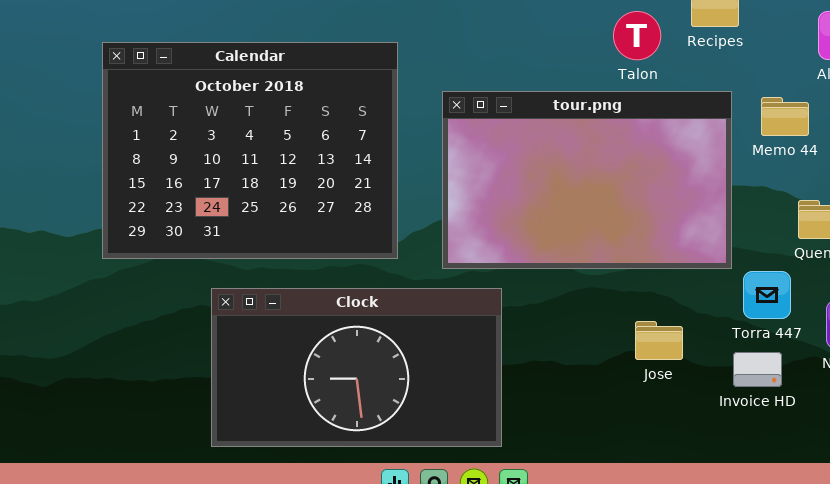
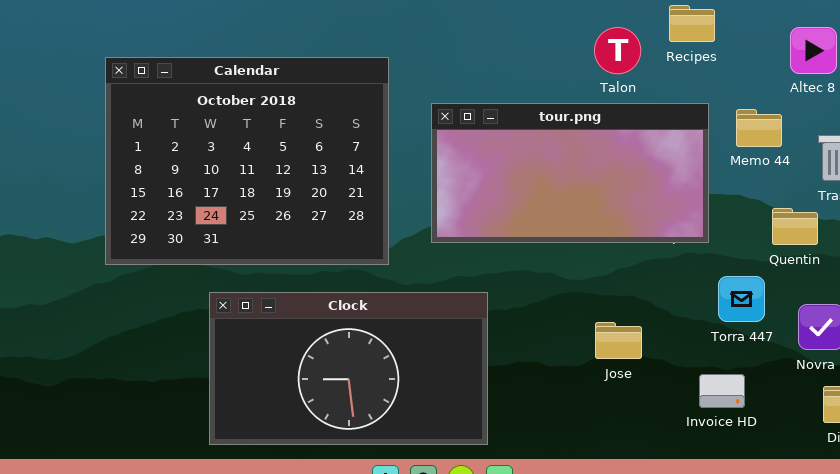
tour.png: [442,91,732,269] -> [431,103,709,243], resized
Jose: [635,321,683,360] -> [595,322,642,359], moved
Invoice HD: [733,352,782,387] -> [699,374,745,408], moved

